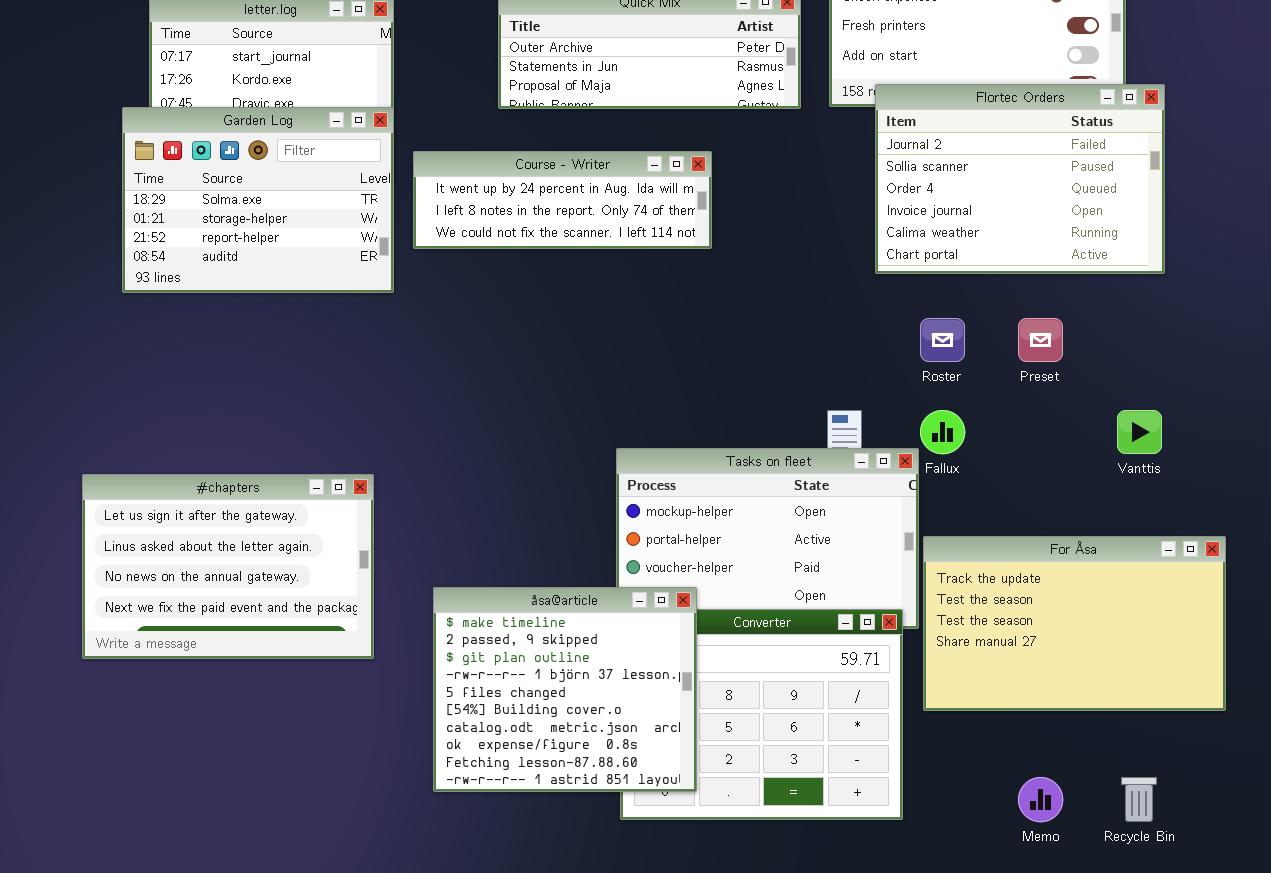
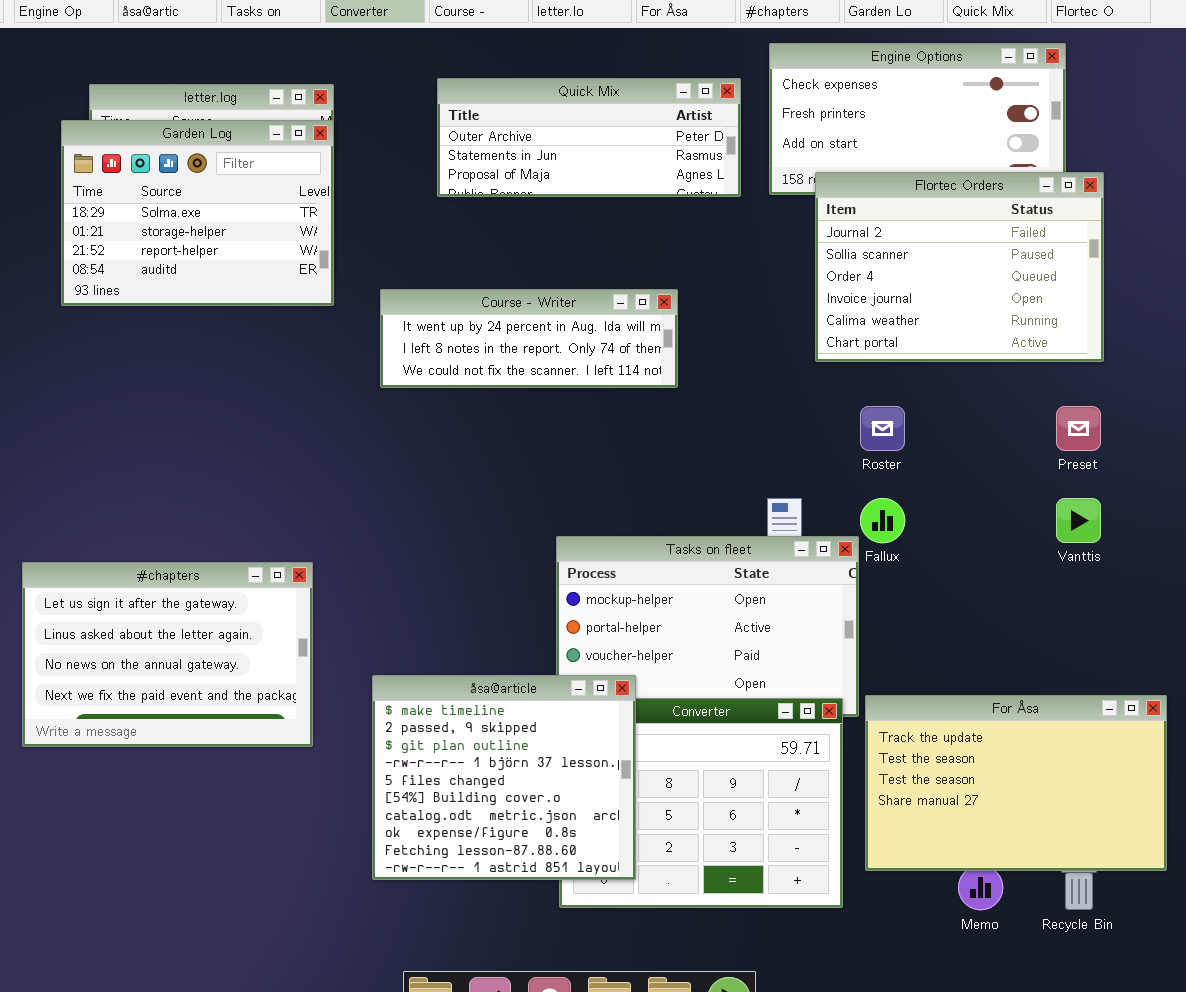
Garden Log: [122,107,394,293] -> [61,120,334,306], moved
Course - Writer: [413,151,712,249] -> [380,289,678,388], moved
Preset: [1018,318,1063,362] -> [1056,406,1101,451], moved
For Åsa: [923,536,1226,711] -> [865,695,1167,871], moved

